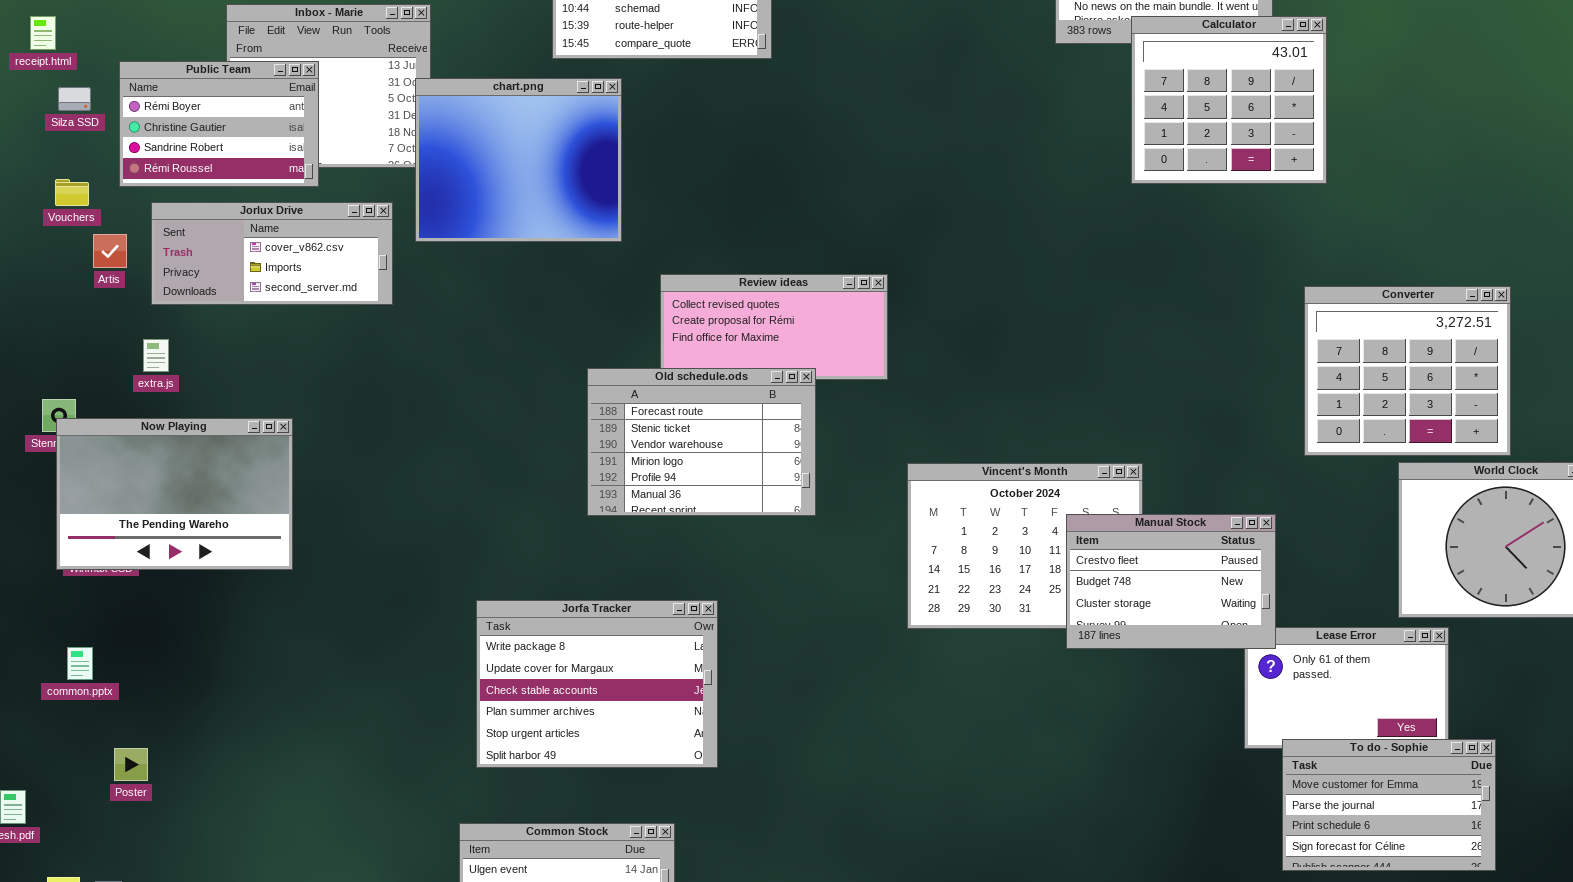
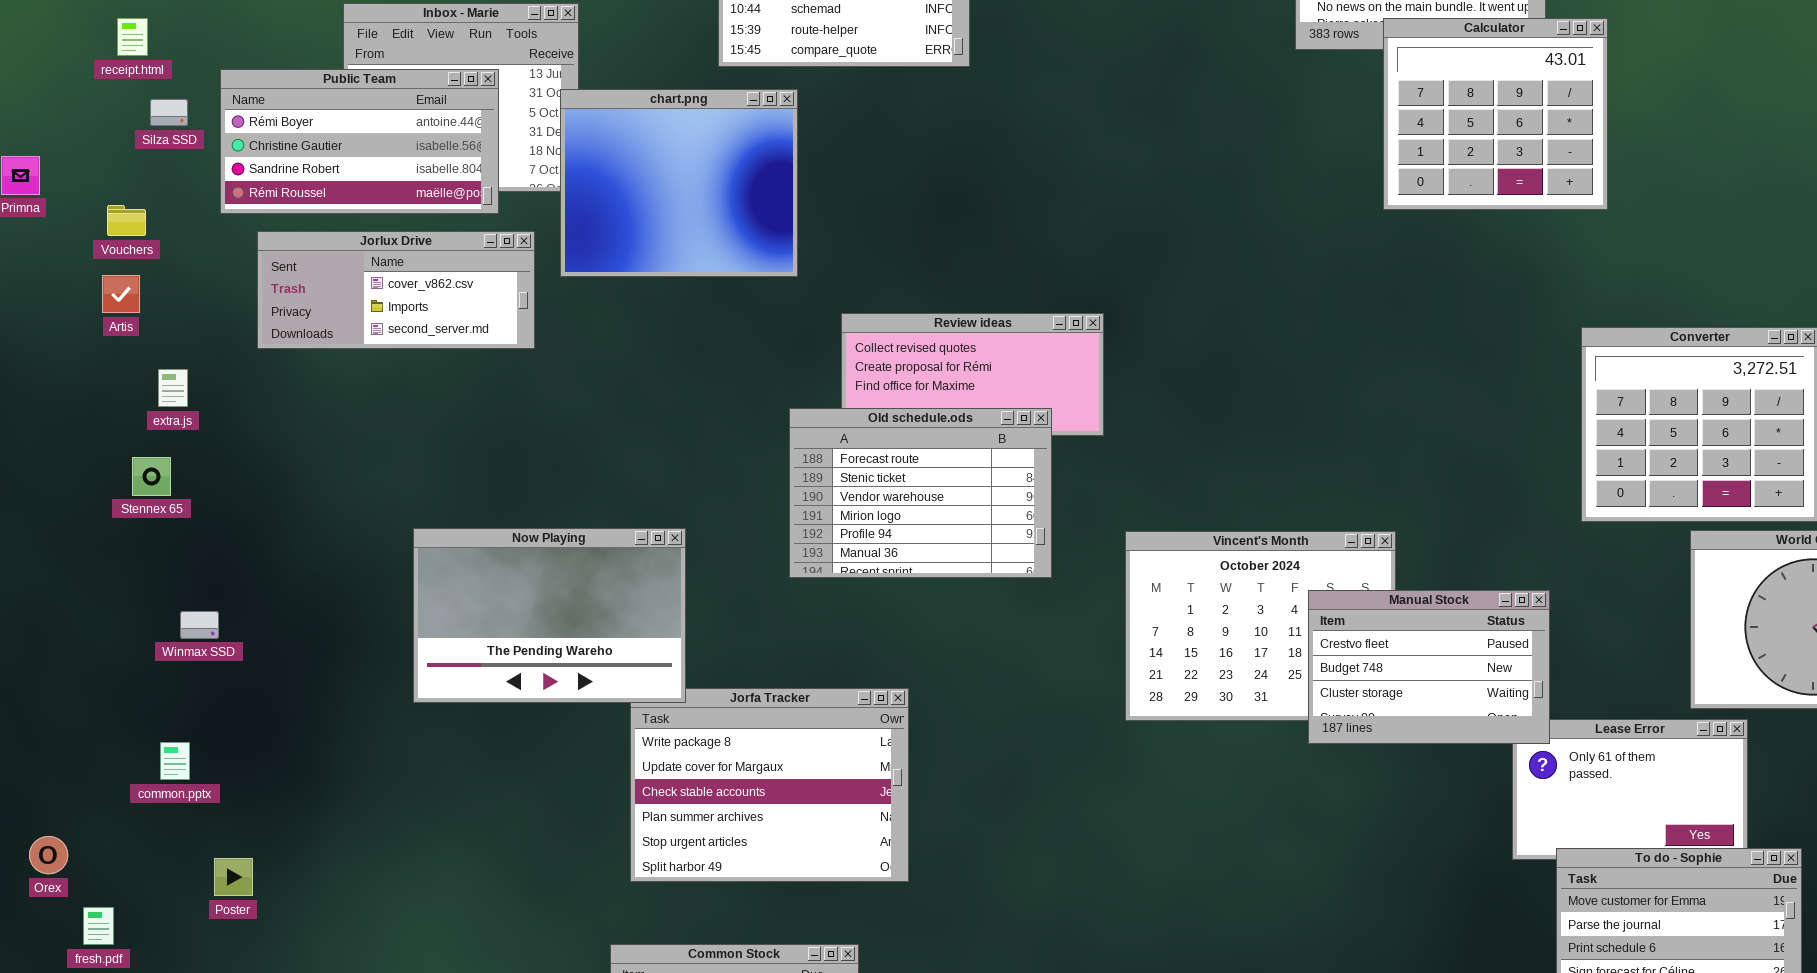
Public Team: [119,61,319,187] -> [220,69,499,214], resized
Vouchers: [55,179,89,206] -> [107,205,146,236], moved
Artis: [93,234,127,268] -> [102,275,140,313], moved
extra.js: [143,339,169,372] -> [158,369,188,407], moved
Old schedule.ods: [587,368,816,516] -> [789,408,1052,578], moved
Now Playing: [56,418,293,570] -> [413,528,686,703], moved

